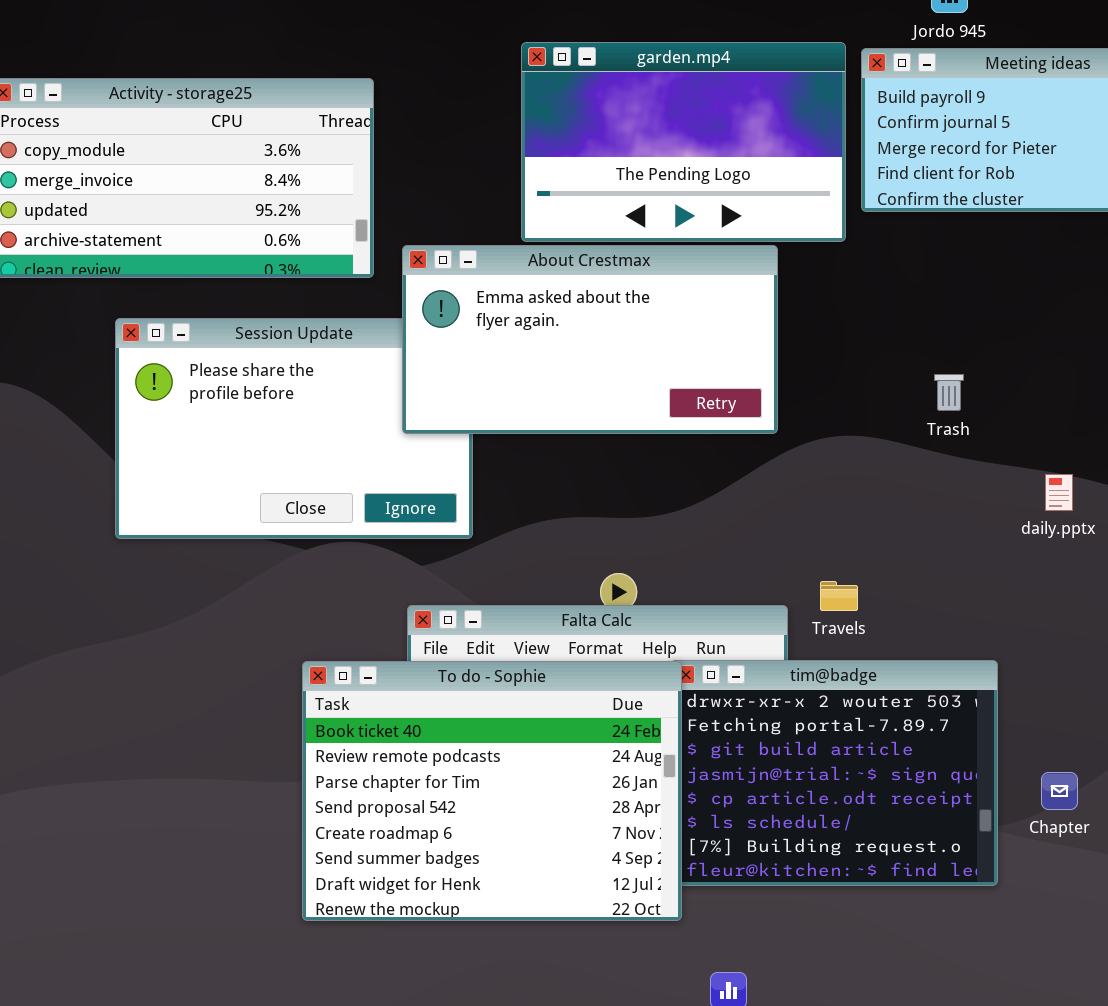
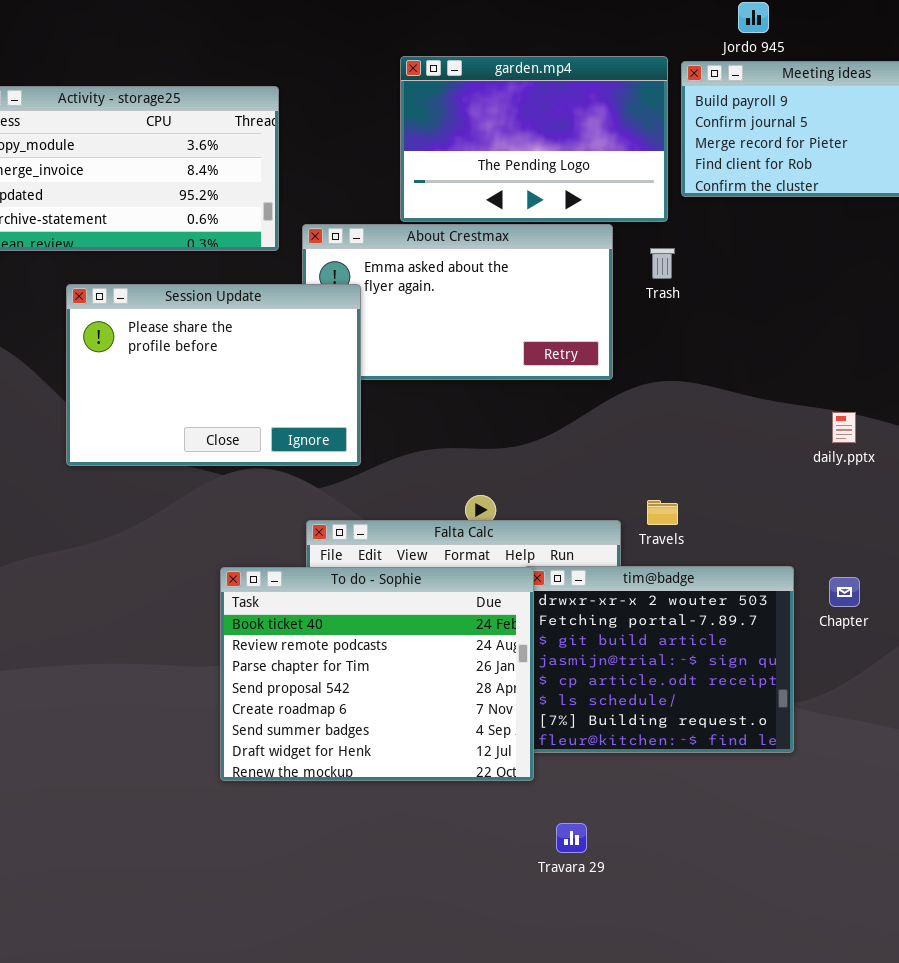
Session Update: [115,318,473,539] -> [66,284,361,466], raised
Trash: [934,374,964,411] -> [650,248,675,279], moved
Chapter: [1041,772,1078,810] -> [829,577,860,607], moved

